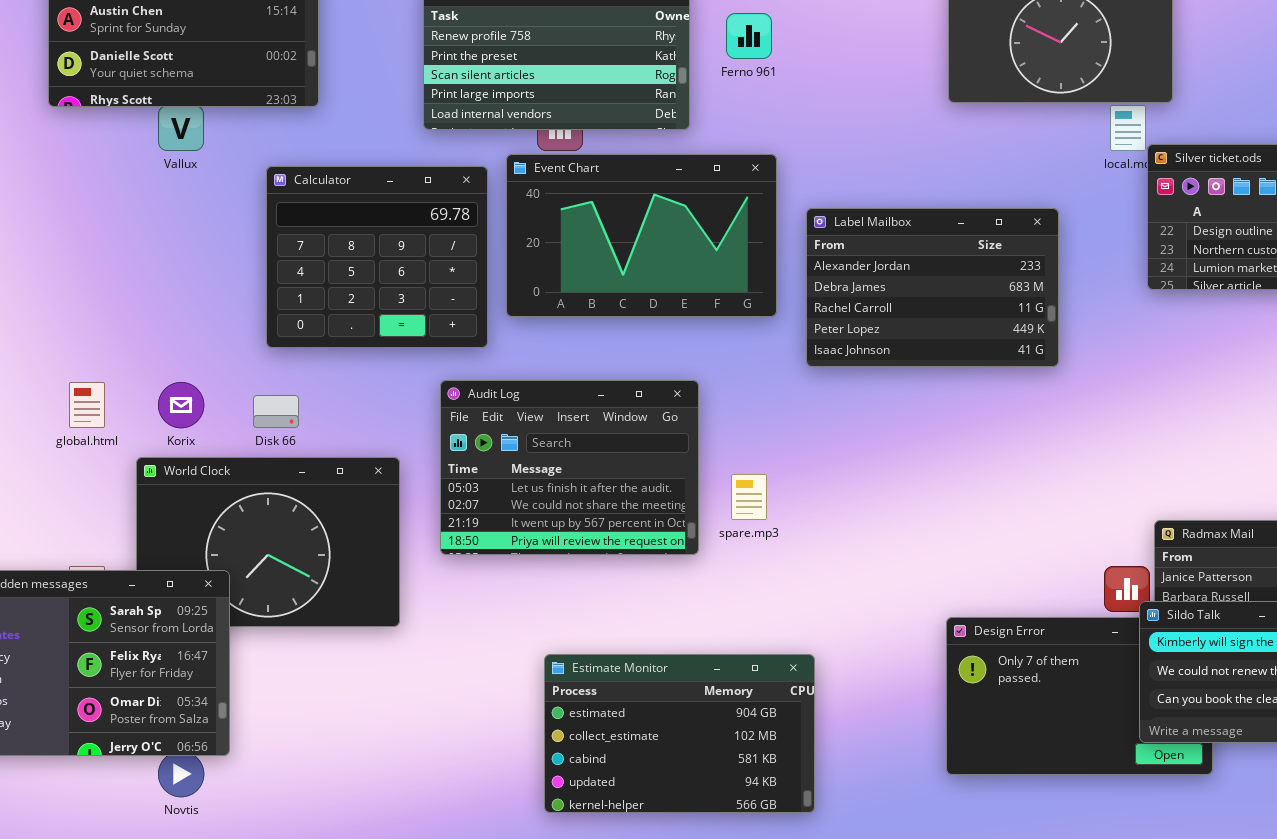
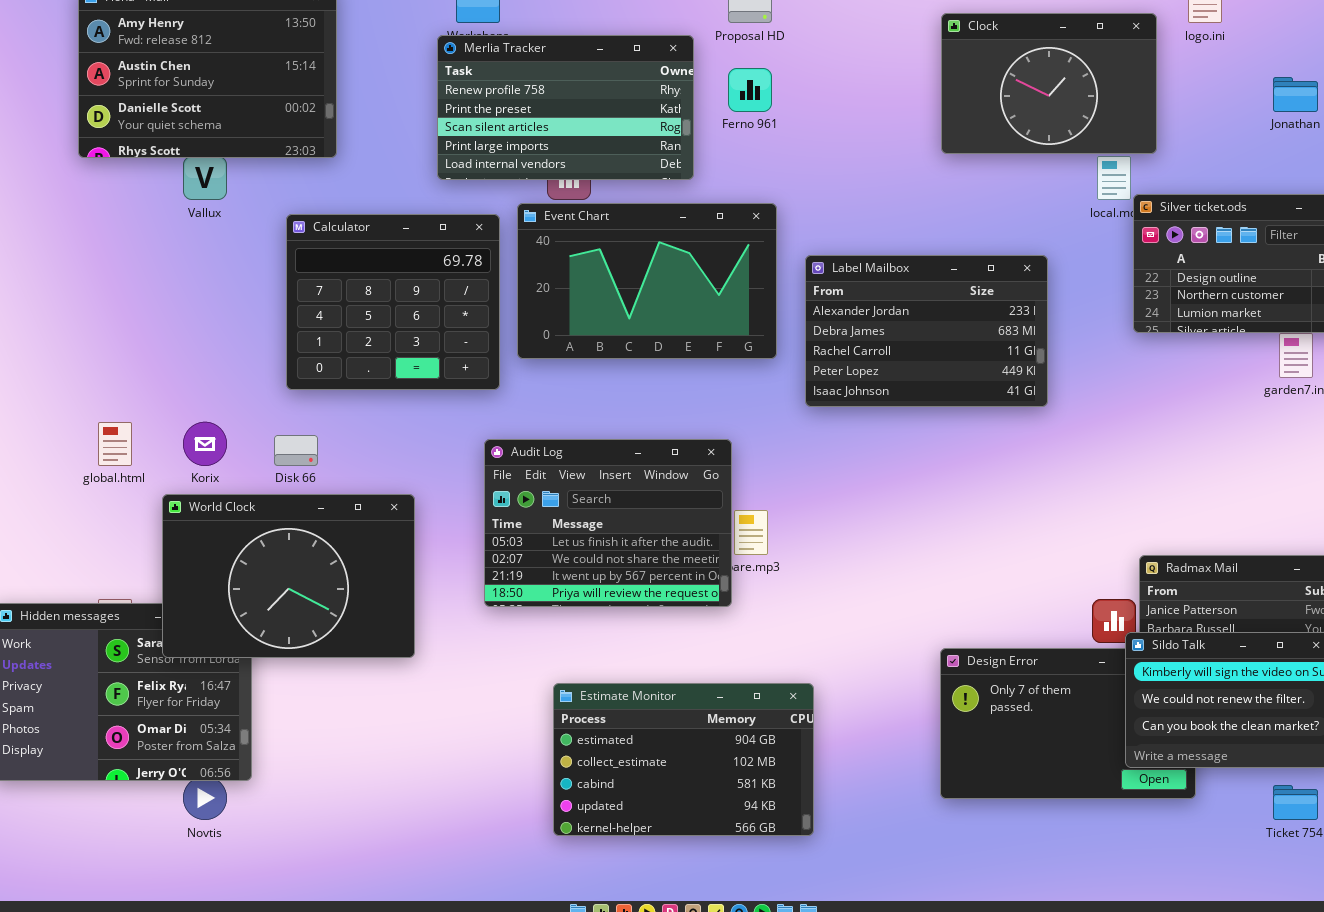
Audit Log: [440,380,699,555] -> [484,439,732,607], moved
World Clock: [136,457,400,627] -> [162,494,415,658], raised

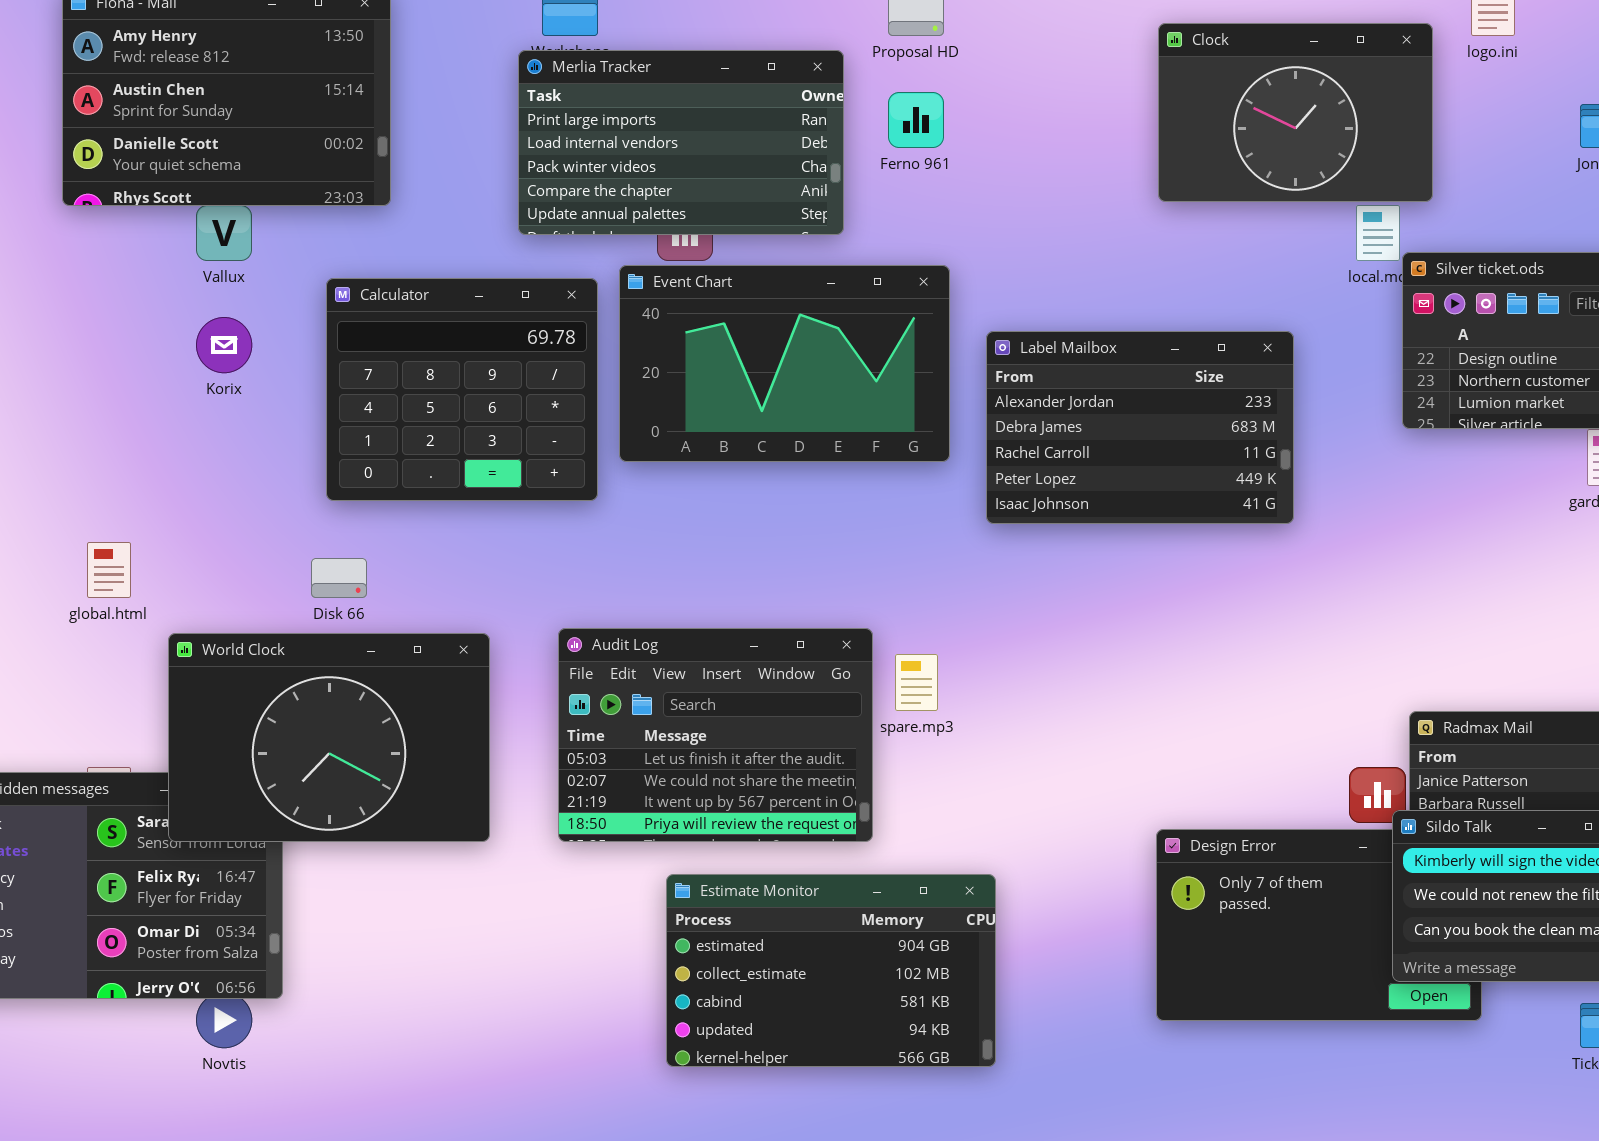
Merlia Tracker: [437,35,694,180] -> [518,50,844,235], scrolled down 3 rows
Korix: [183,422,227,466] -> [196,317,252,373], moved
Audit Log: [484,439,732,607] -> [558,628,873,842], moved

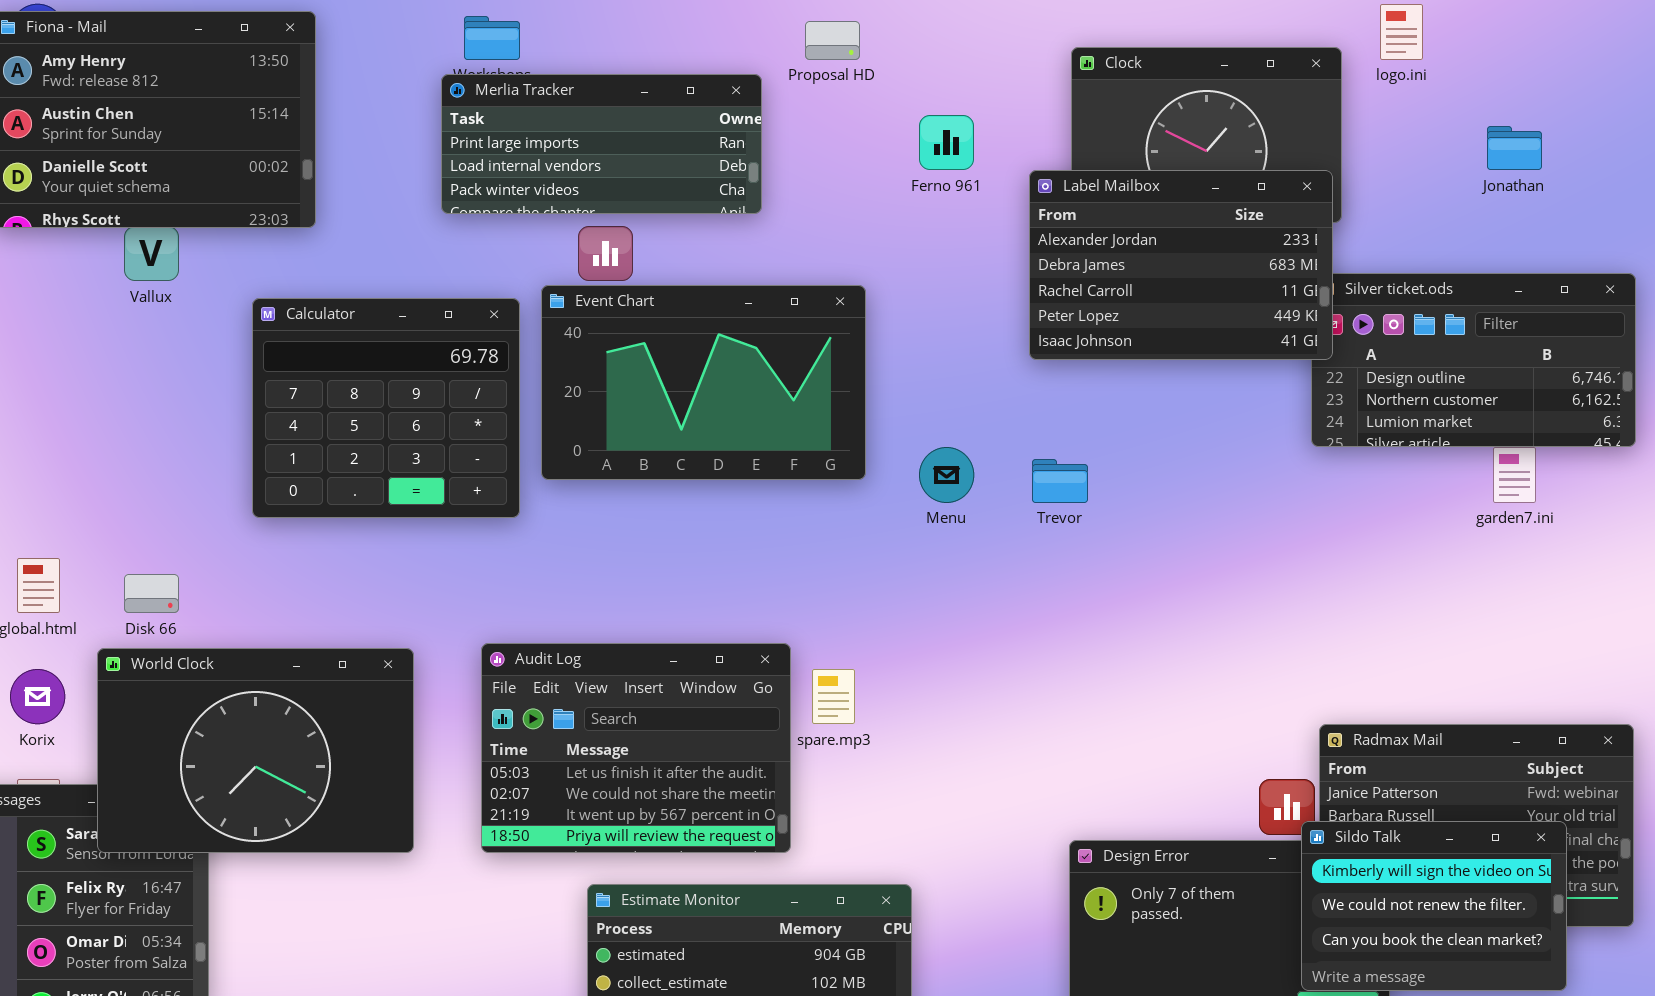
Merlia Tracker: [518,50,844,235] -> [441,74,762,214], resized
Ferno 961: [888,92,944,148] -> [919,115,974,170], moved
Korix: [196,317,252,373] -> [10,669,65,724], moved
Label Mailbox: [986,331,1294,524] -> [1029,170,1333,360], moved
Disk 66: [311,558,367,598] -> [124,574,179,613], moved

